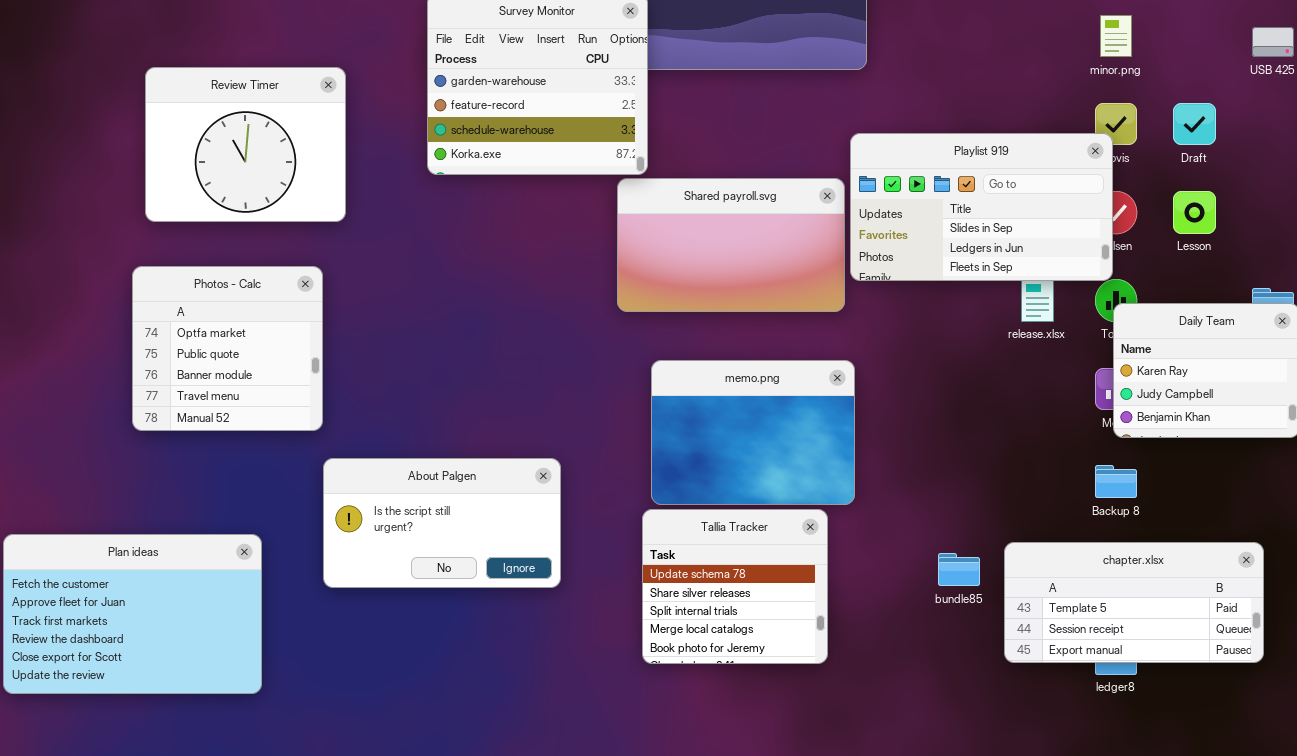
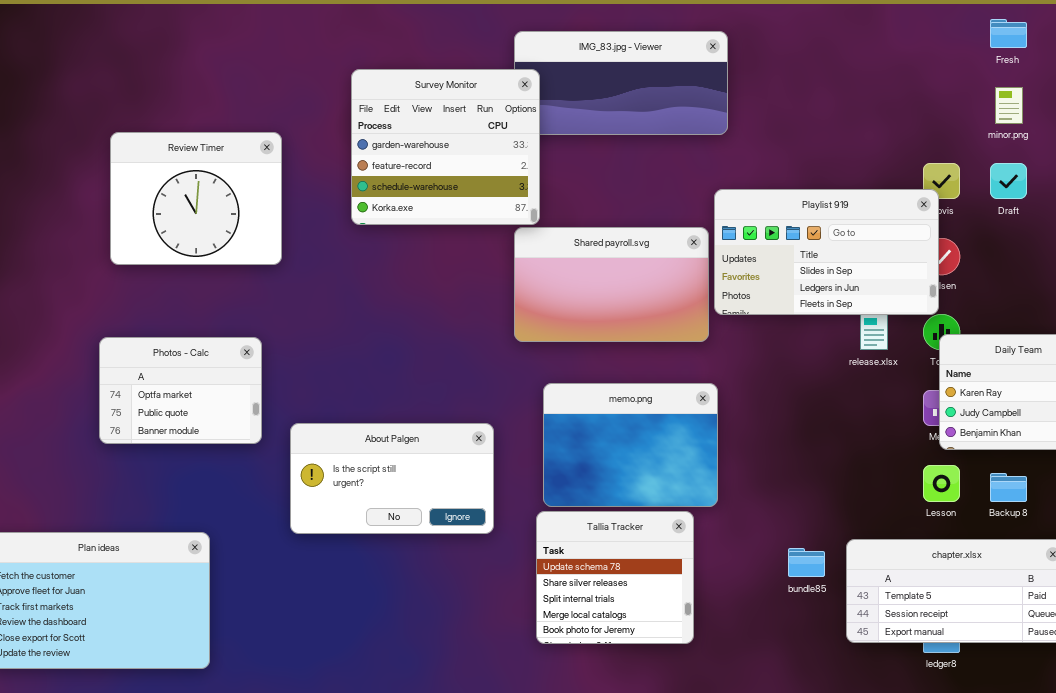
minor.png: [1100,15,1132,57] -> [995,87,1023,124], moved
Lesson: [1173,191,1216,234] -> [923,465,960,502], moved
Photos - Calc: [132,266,323,431] -> [99,337,262,444], resized
About Palgen: [323,458,561,588] -> [290,423,494,534], moved
Backup 8: [1095,465,1137,498] -> [990,473,1027,502], moved

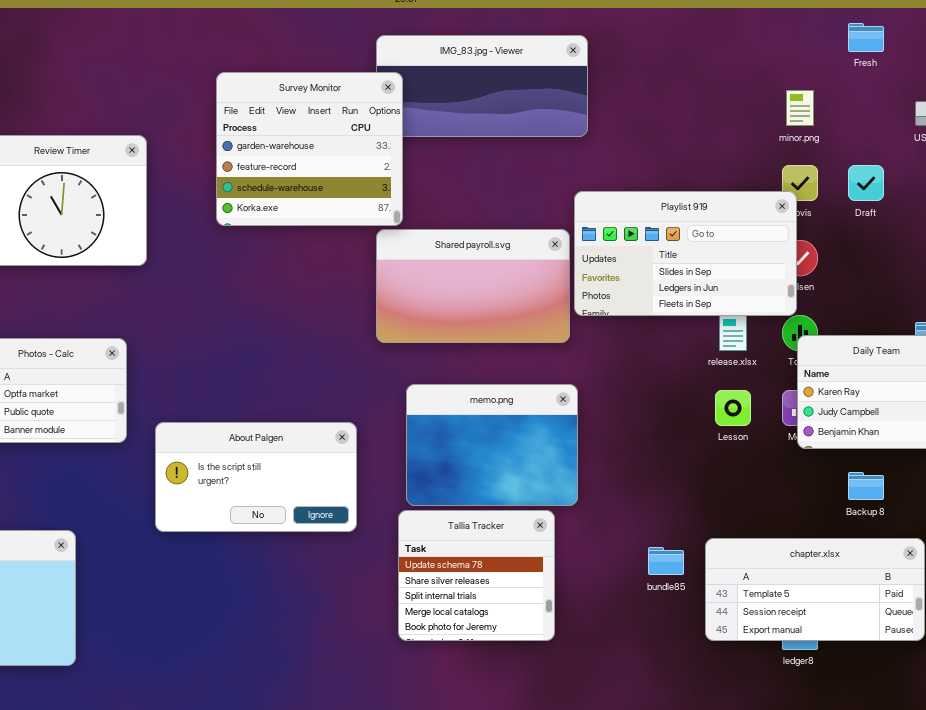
minor.png: [995,87,1023,124] -> [786,90,814,126], moved
Lesson: [923,465,960,502] -> [715,390,751,426], moved

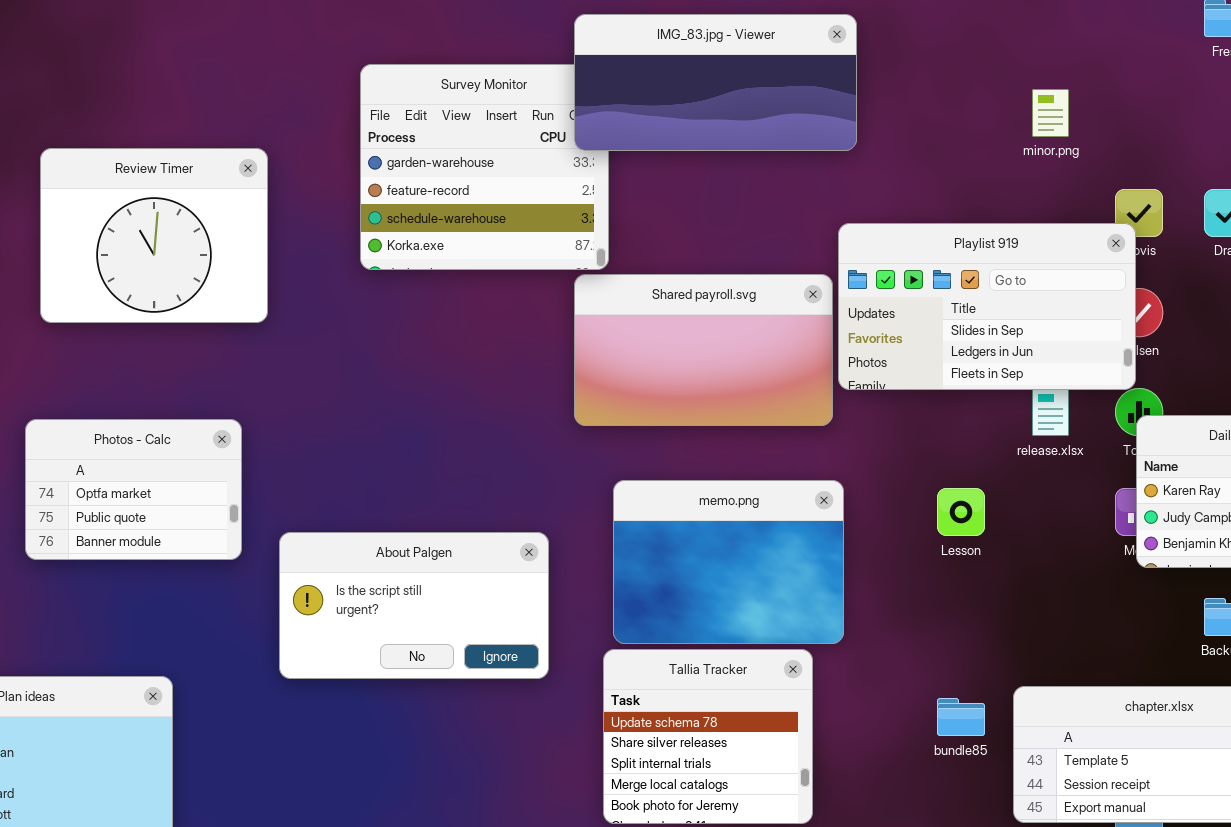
IMG_83.jpg - Viewer: [376,35,588,137] -> [574,14,857,151], raised
minor.png: [786,90,814,126] -> [1032,89,1069,137], moved
Lesson: [715,390,751,426] -> [937,488,985,536], moved

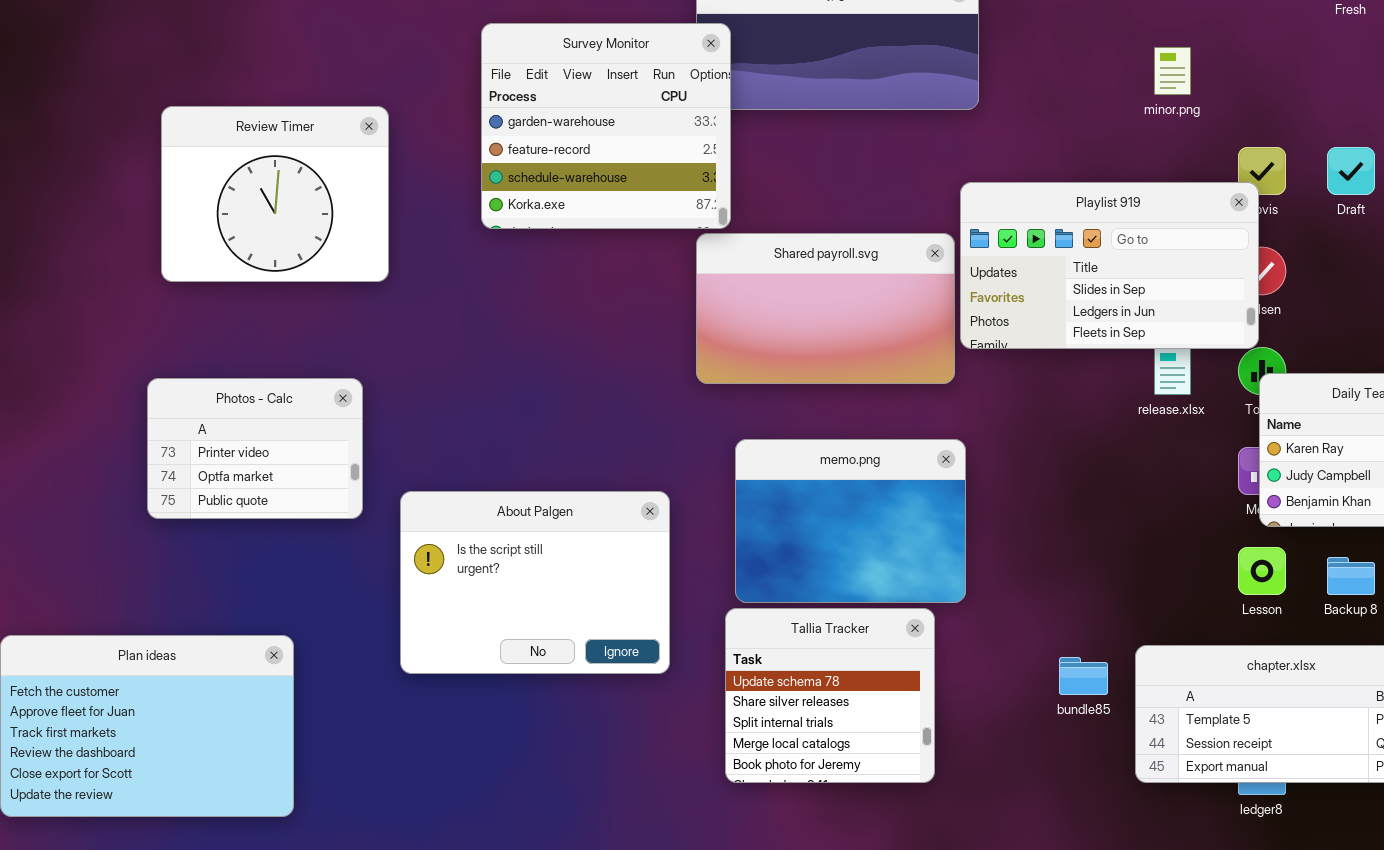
Survey Monitor: [360,64,609,270] -> [481,23,731,229], raised
Photos - Calc: [25,419,242,560] -> [147,378,363,519], scrolled up 1 row
Lesson: [937,488,985,536] -> [1238,547,1286,595], moved
About Palgen: [279,532,549,679] -> [400,491,670,674], resized

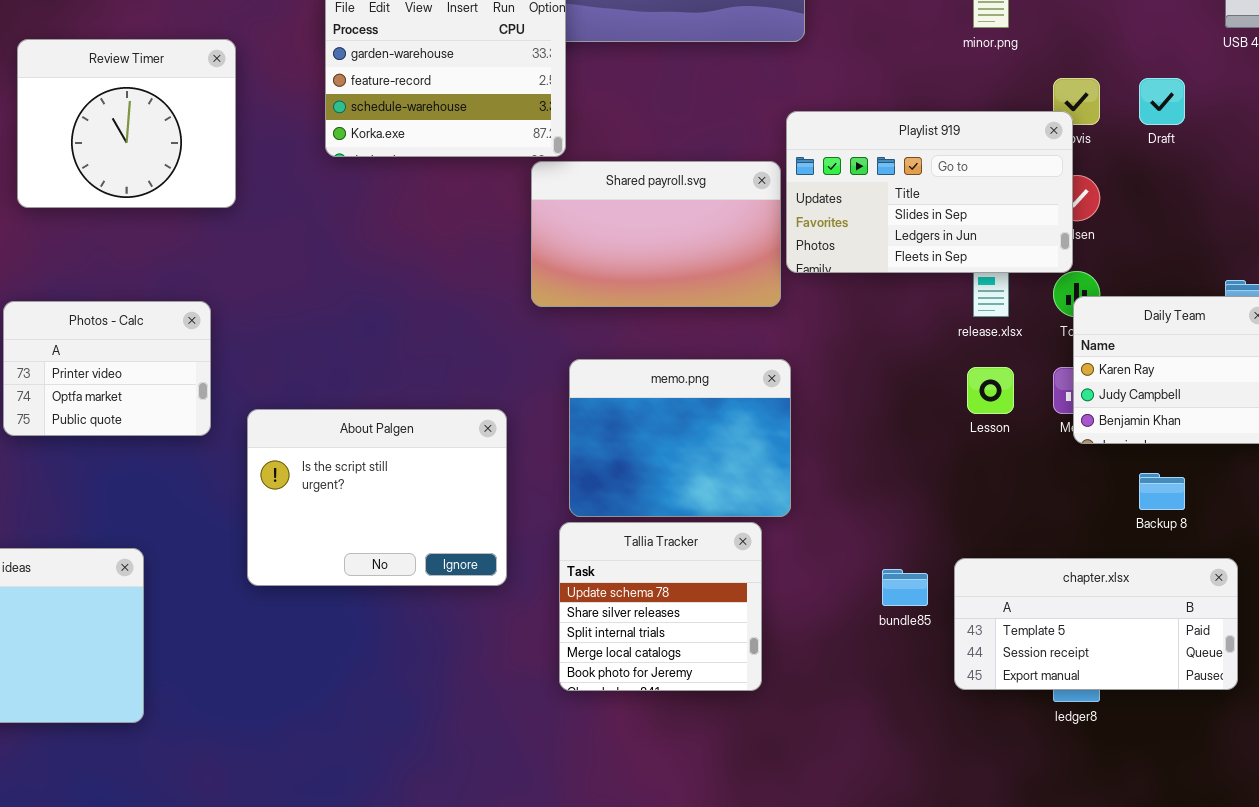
Lesson: [1238,547,1286,595] -> [967,367,1014,414], moved

